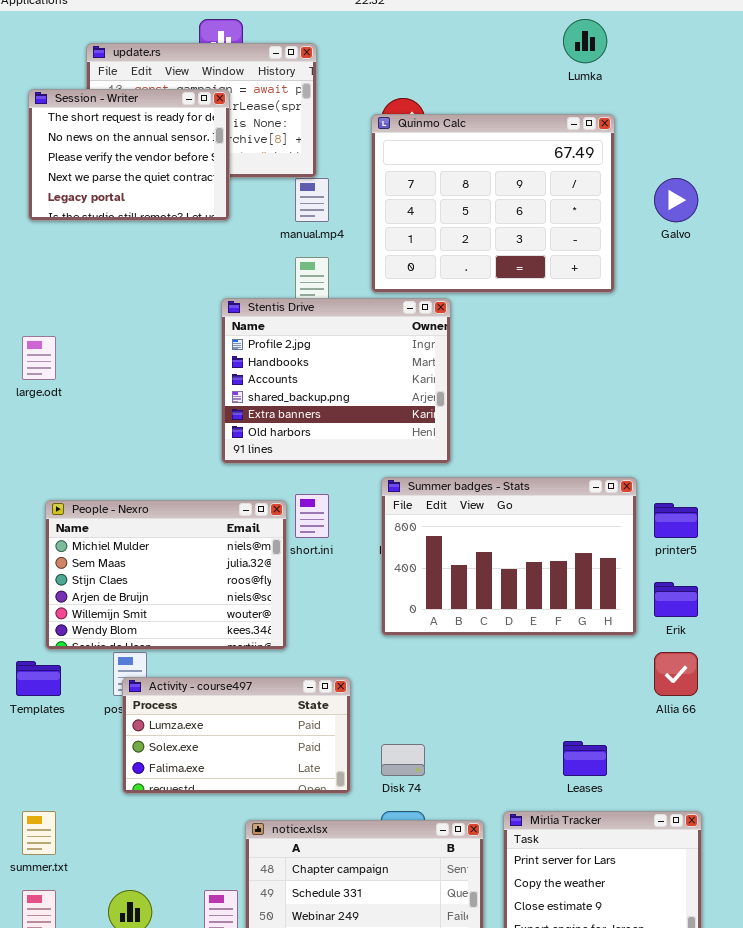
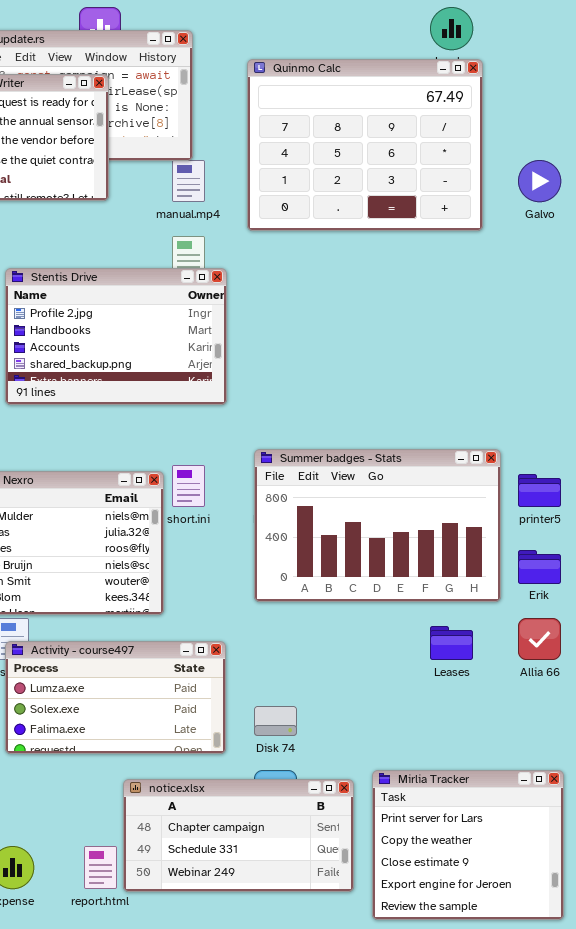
Quinmo Calc: [371,114,615,293] -> [247,59,483,231], moved
Stentis Drive: [221,298,451,464] -> [5,268,227,405], moved, resized
Leases: [563,741,607,776] -> [430,626,473,660], moved

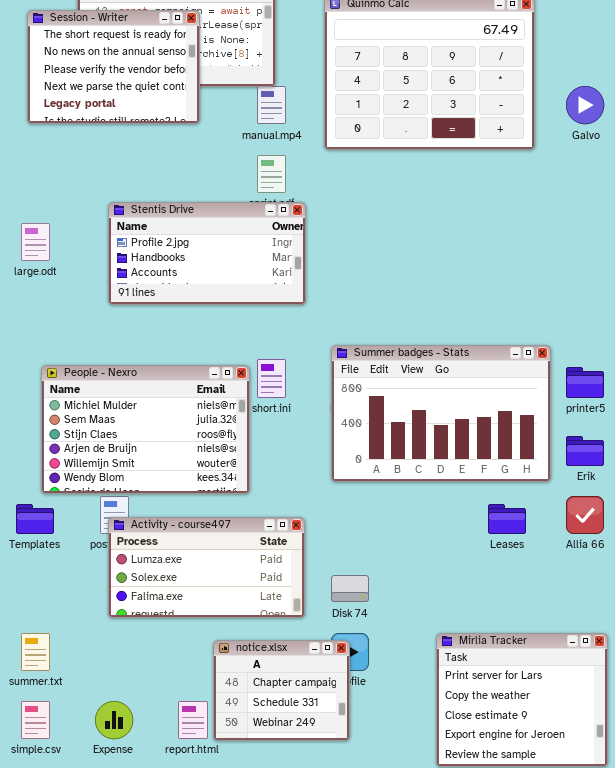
Stentis Drive: [5,268,227,405] -> [108,202,306,305], resized
notice.xlsx: [123,779,354,892] -> [213,640,350,741], resized

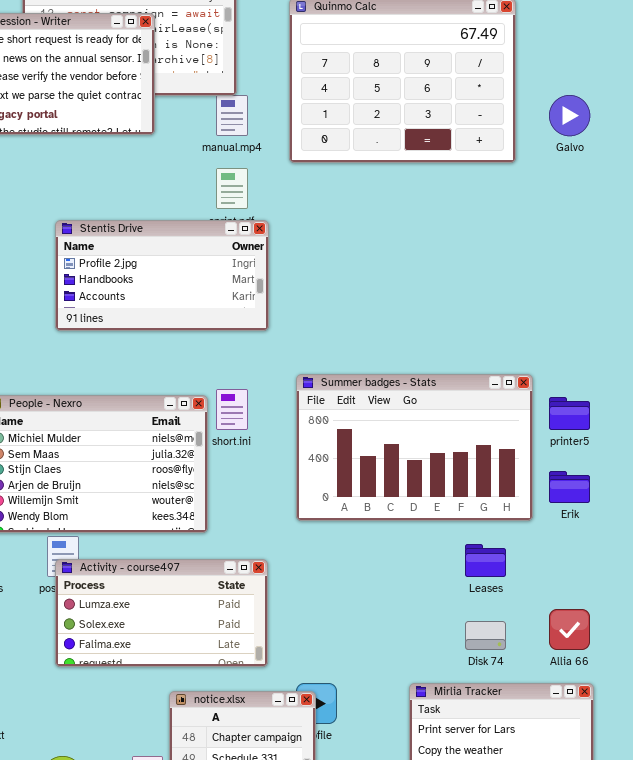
Allia 66: [566,496,604,534] -> [549,609,590,650], moved
Disk 74: [331,575,369,602] -> [465,621,506,650], moved

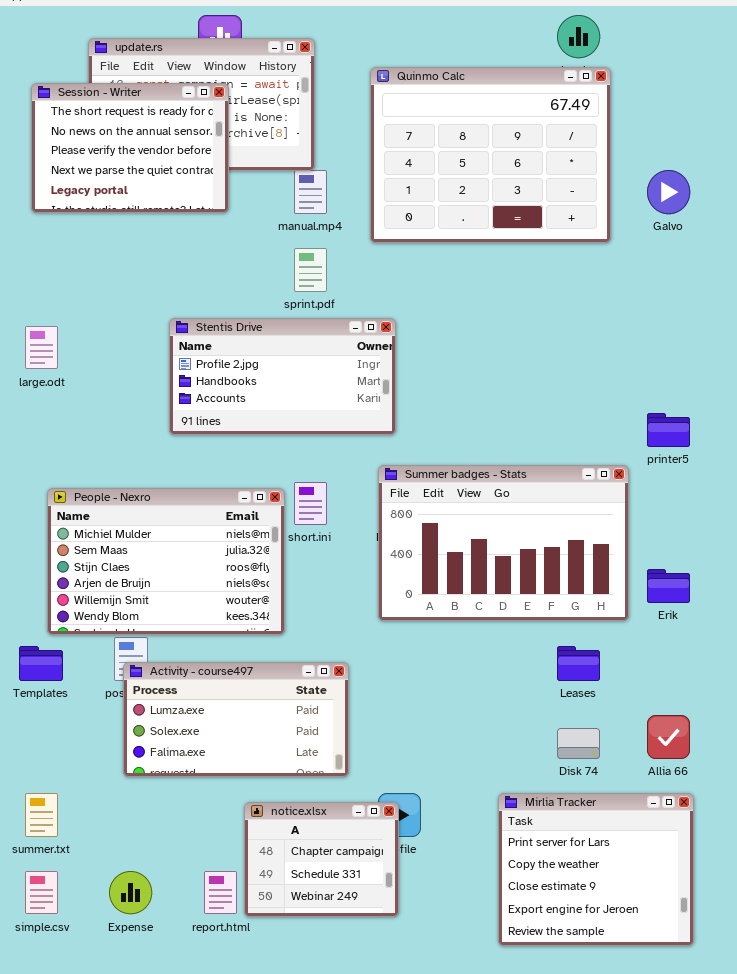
Stentis Drive: [55,220,269,331] -> [169,318,396,435], moved
printer5: [549,397,590,430] -> [647,413,690,447], moved

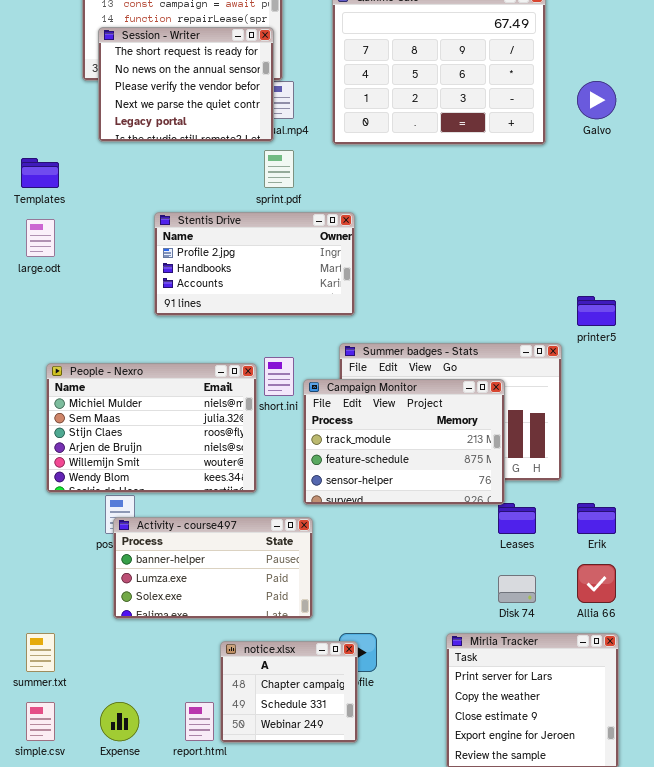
Session - Writer: [31,83,229,213] -> [98,27,274,142], moved
Campaign Monitor: none -> [303,379,505,505], opened
Erik: [647,569,690,603] -> [577,503,616,534], moved
Templates: [19,646,63,681] -> [21,158,59,188], moved
Activity - course497: [123,662,349,777] -> [113,517,313,619], scrolled up 1 row

